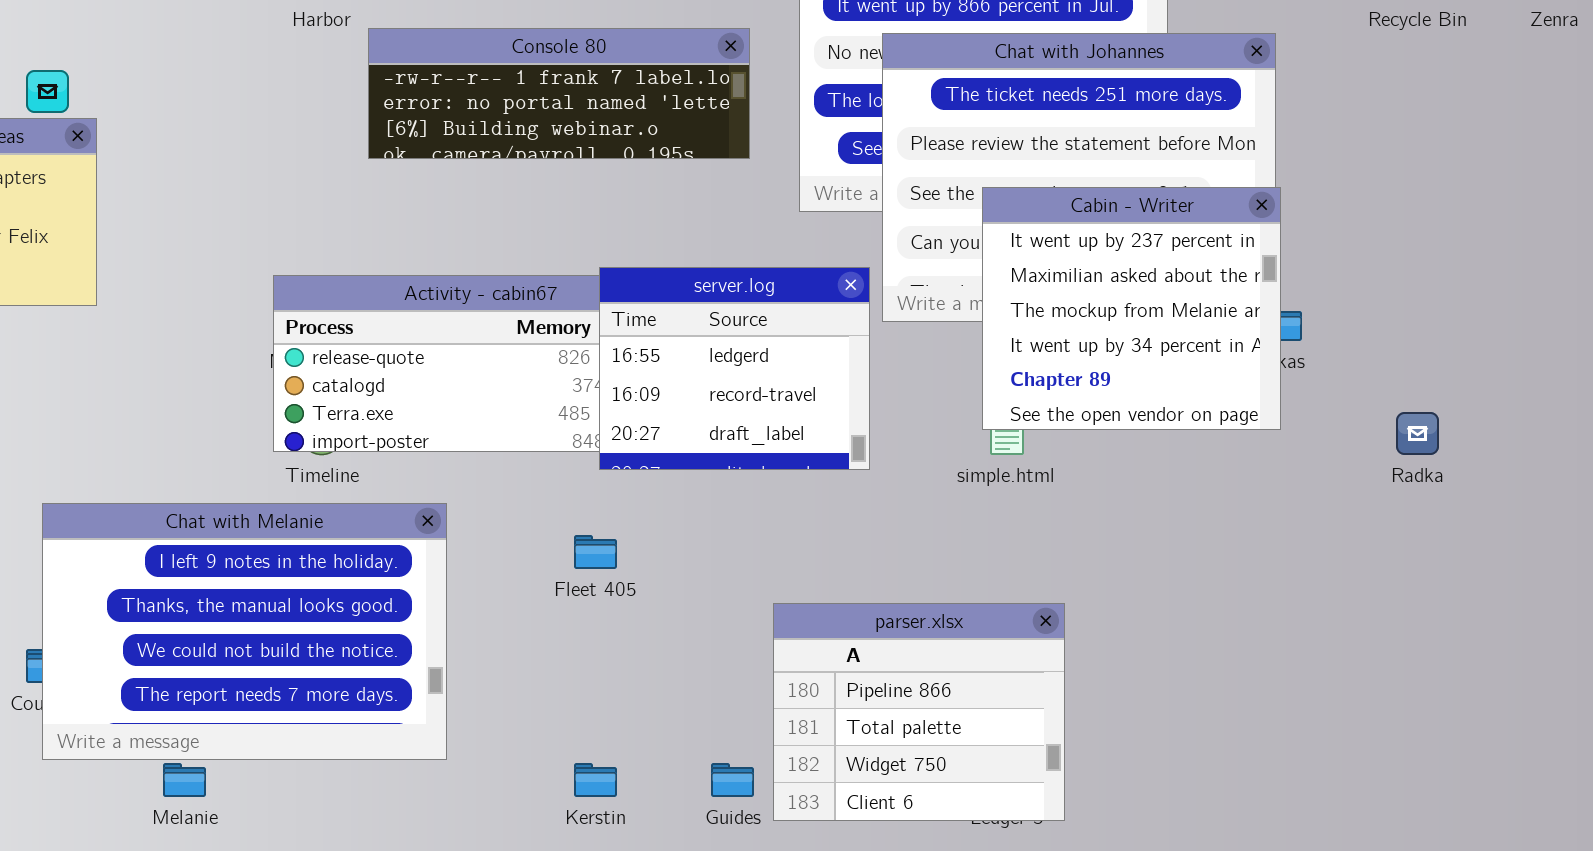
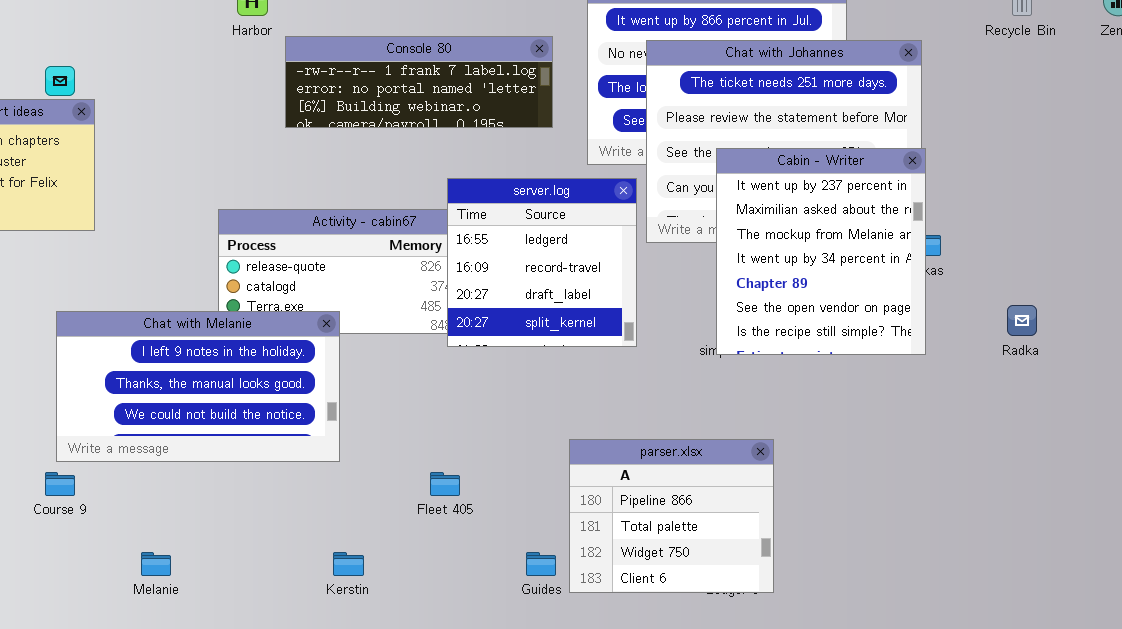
Cabin - Writer: [982,187,1281,430] -> [716,148,926,355], resized
server.log: [599,267,870,470] -> [447,178,637,347], resized
Chat with Melanie: [42,503,447,760] -> [56,311,340,462], moved, resized
Fleet 405: [574,535,617,569] -> [430,472,460,496], moved
Kerstin: [574,763,617,797] -> [333,552,364,576], moved

